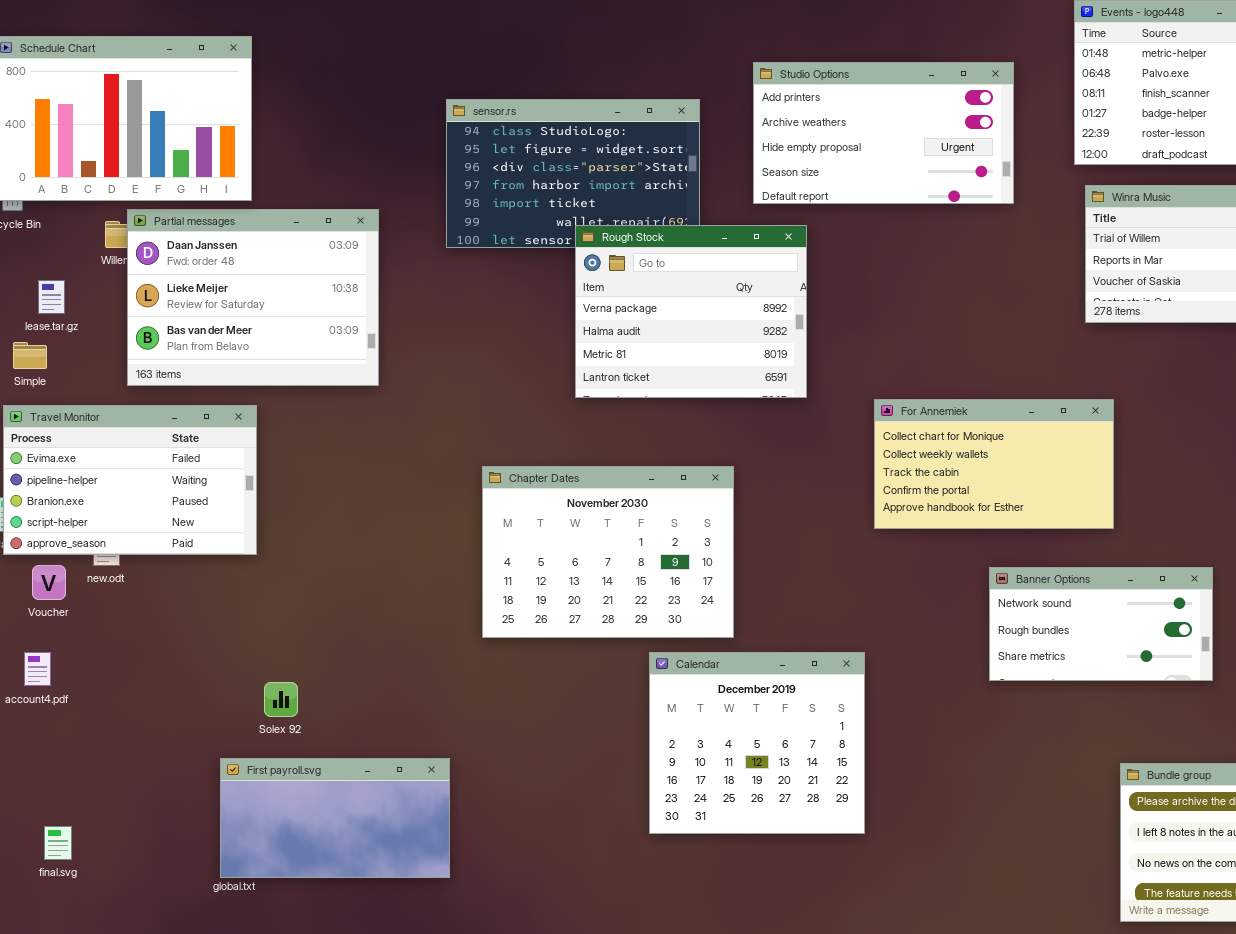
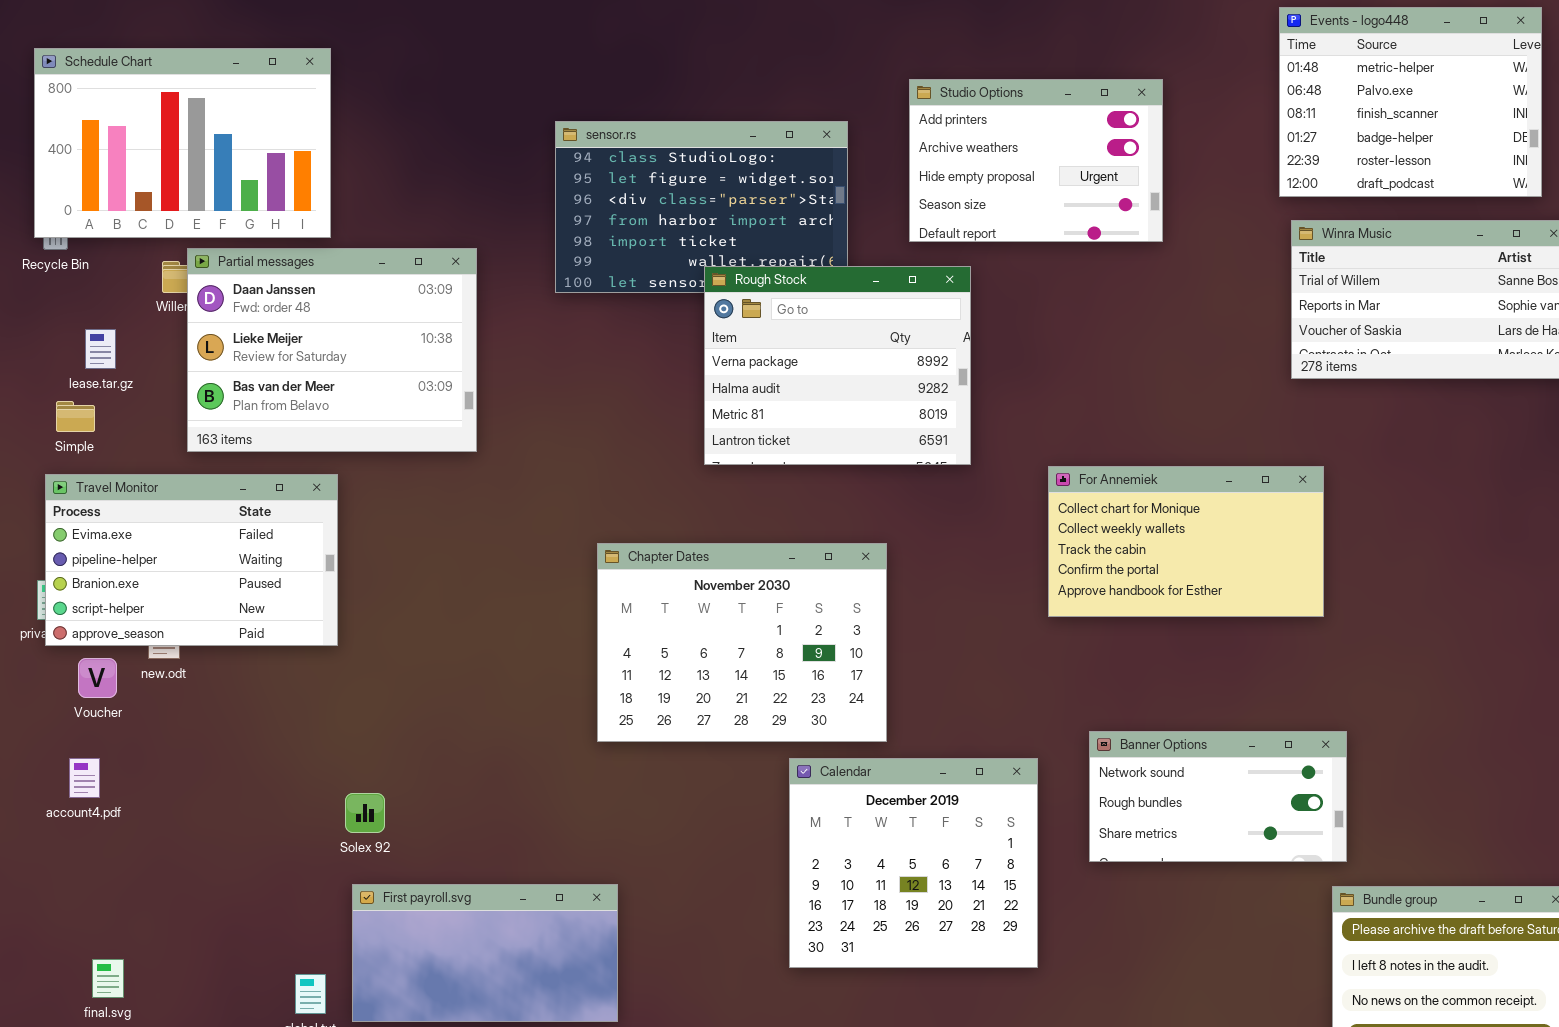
Studio Options: [753,62,1014,204] -> [909,79,1163,242], resized
Banner Options: [989,567,1213,681] -> [1089,731,1347,862], moved
First payroll.svg: [220,758,450,878] -> [352,884,618,1022], moved

